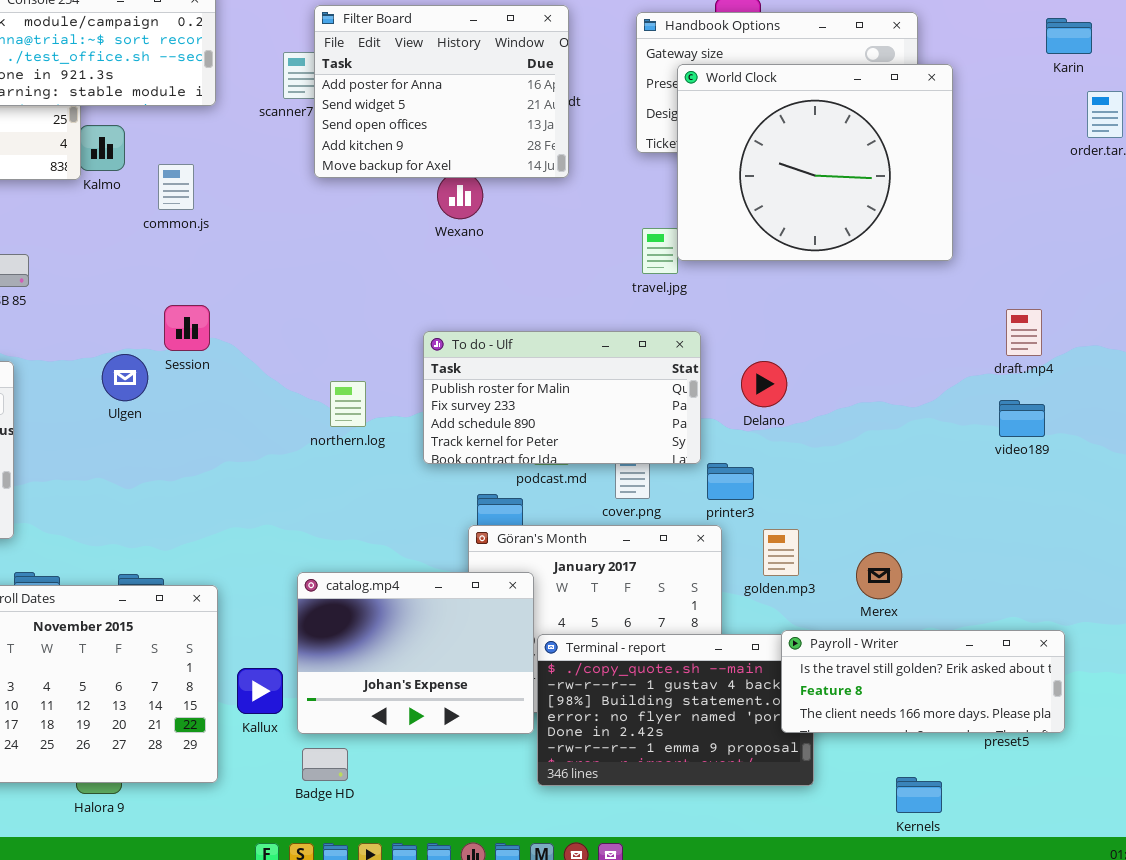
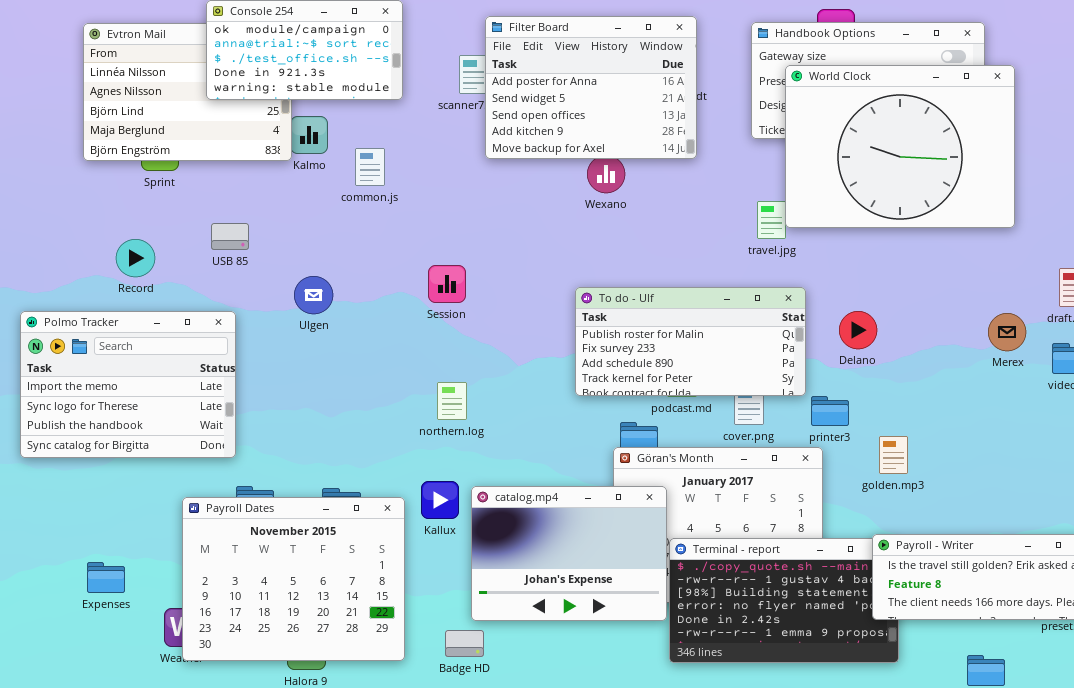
Session: [164,305,210,351] -> [428,265,466,303], moved
Ulgen: [102,354,148,401] -> [294,276,333,314], moved
northern.log: [330,381,366,427] -> [437,382,467,420], moved
golden.mp3: [763,529,799,576] -> [879,436,908,474], moved
Merex: [856,552,902,599] -> [988,313,1026,351], moved
Kallux: [237,668,283,714] -> [421,481,459,519], moved
Badge HD: [302,748,348,781] -> [445,630,484,657], moved

